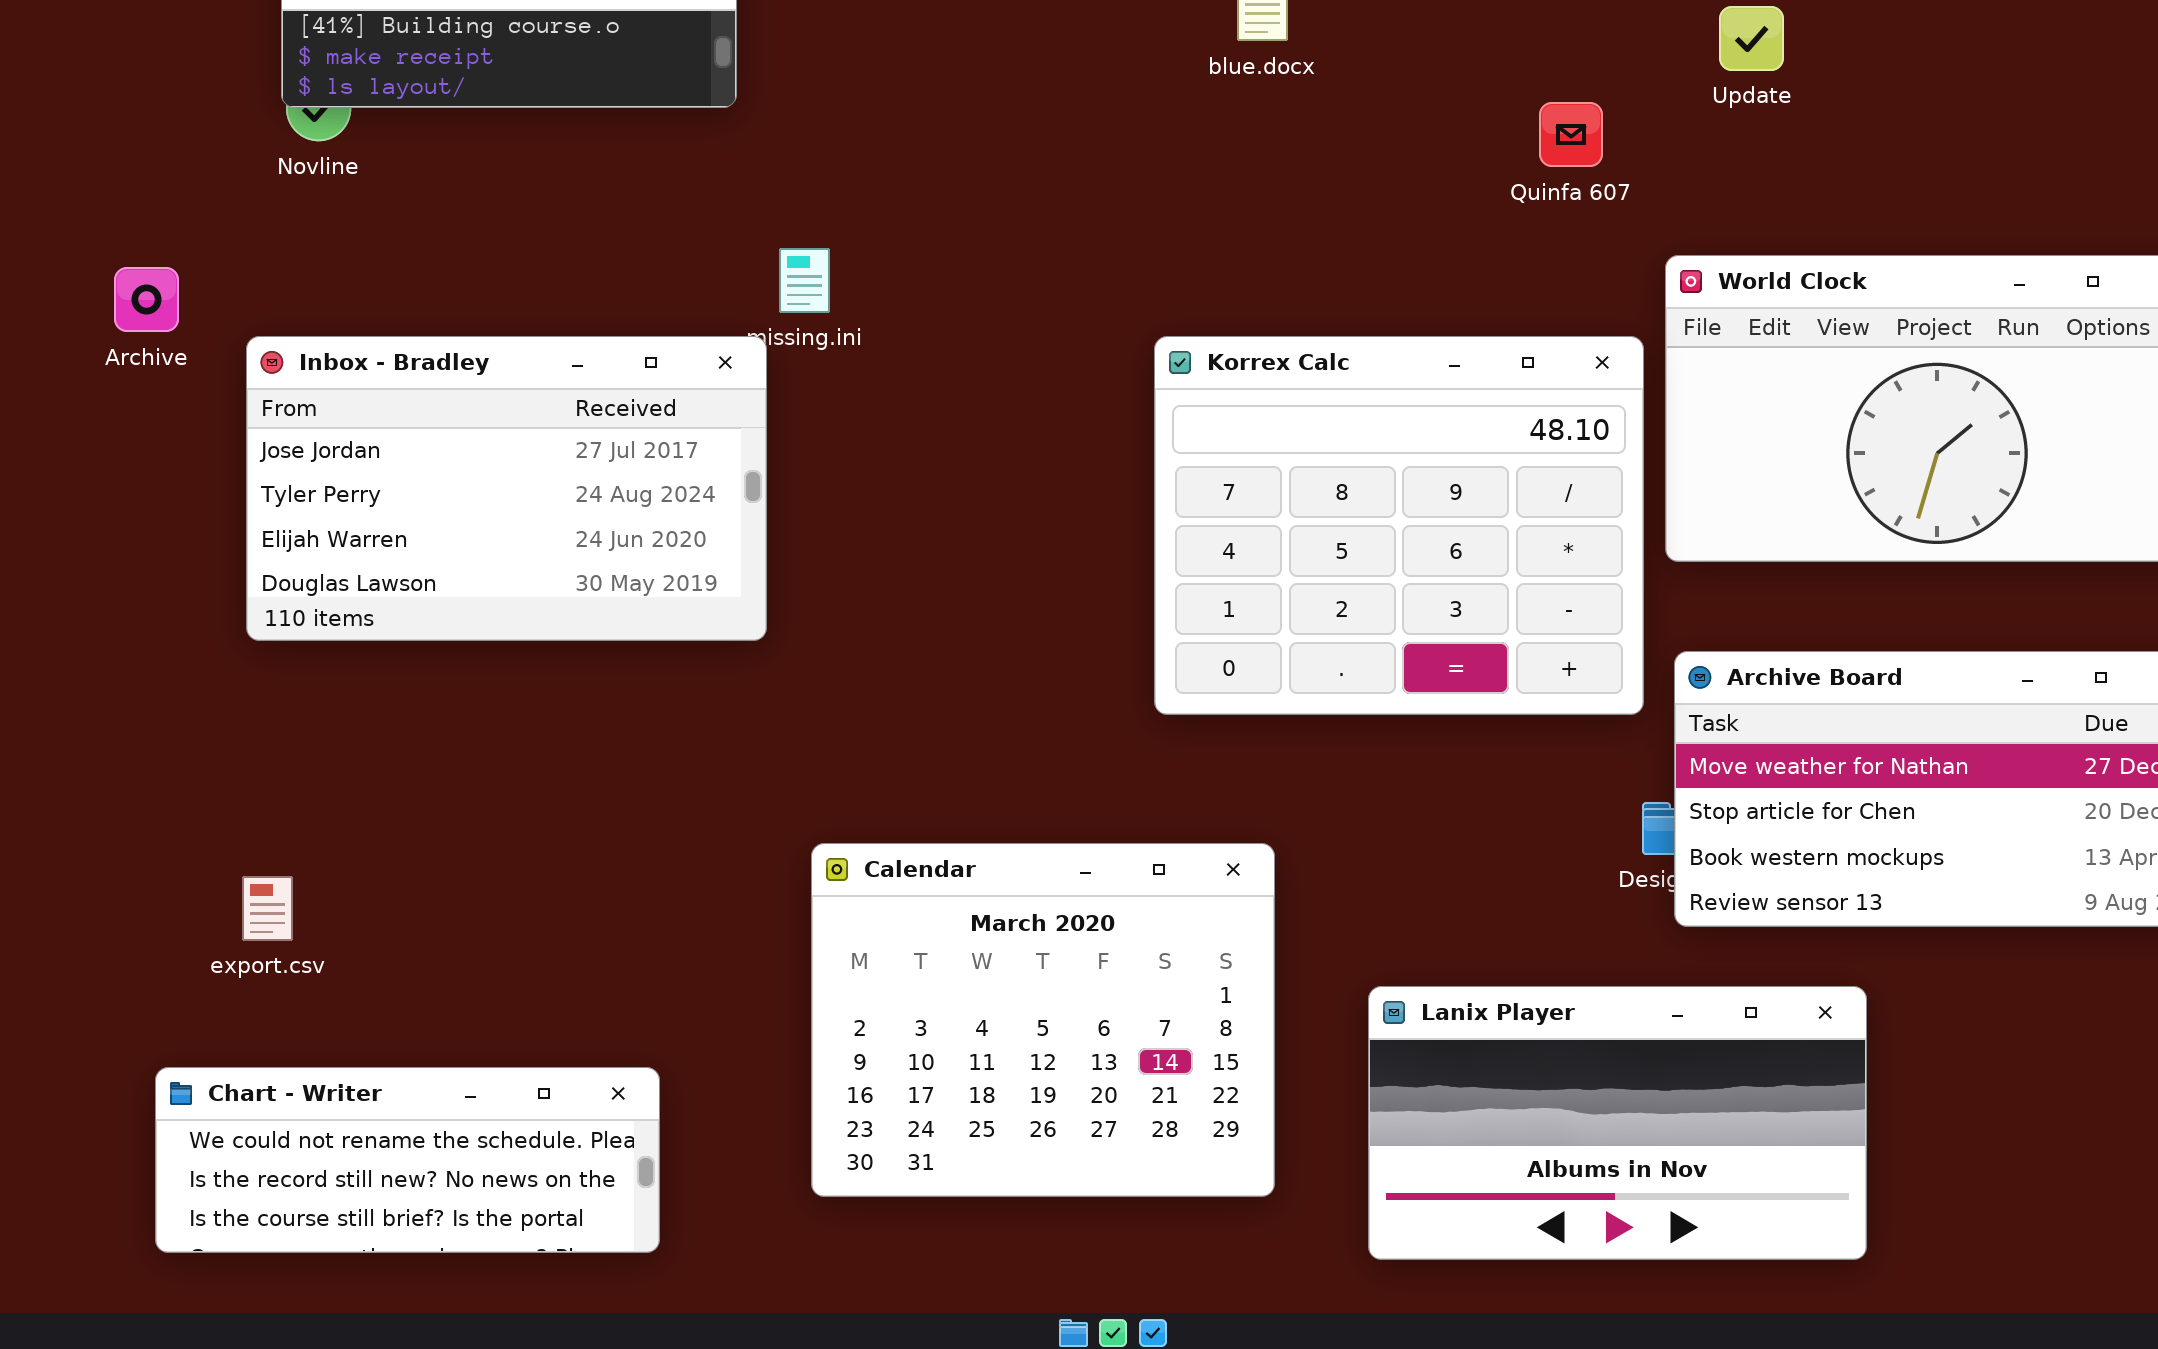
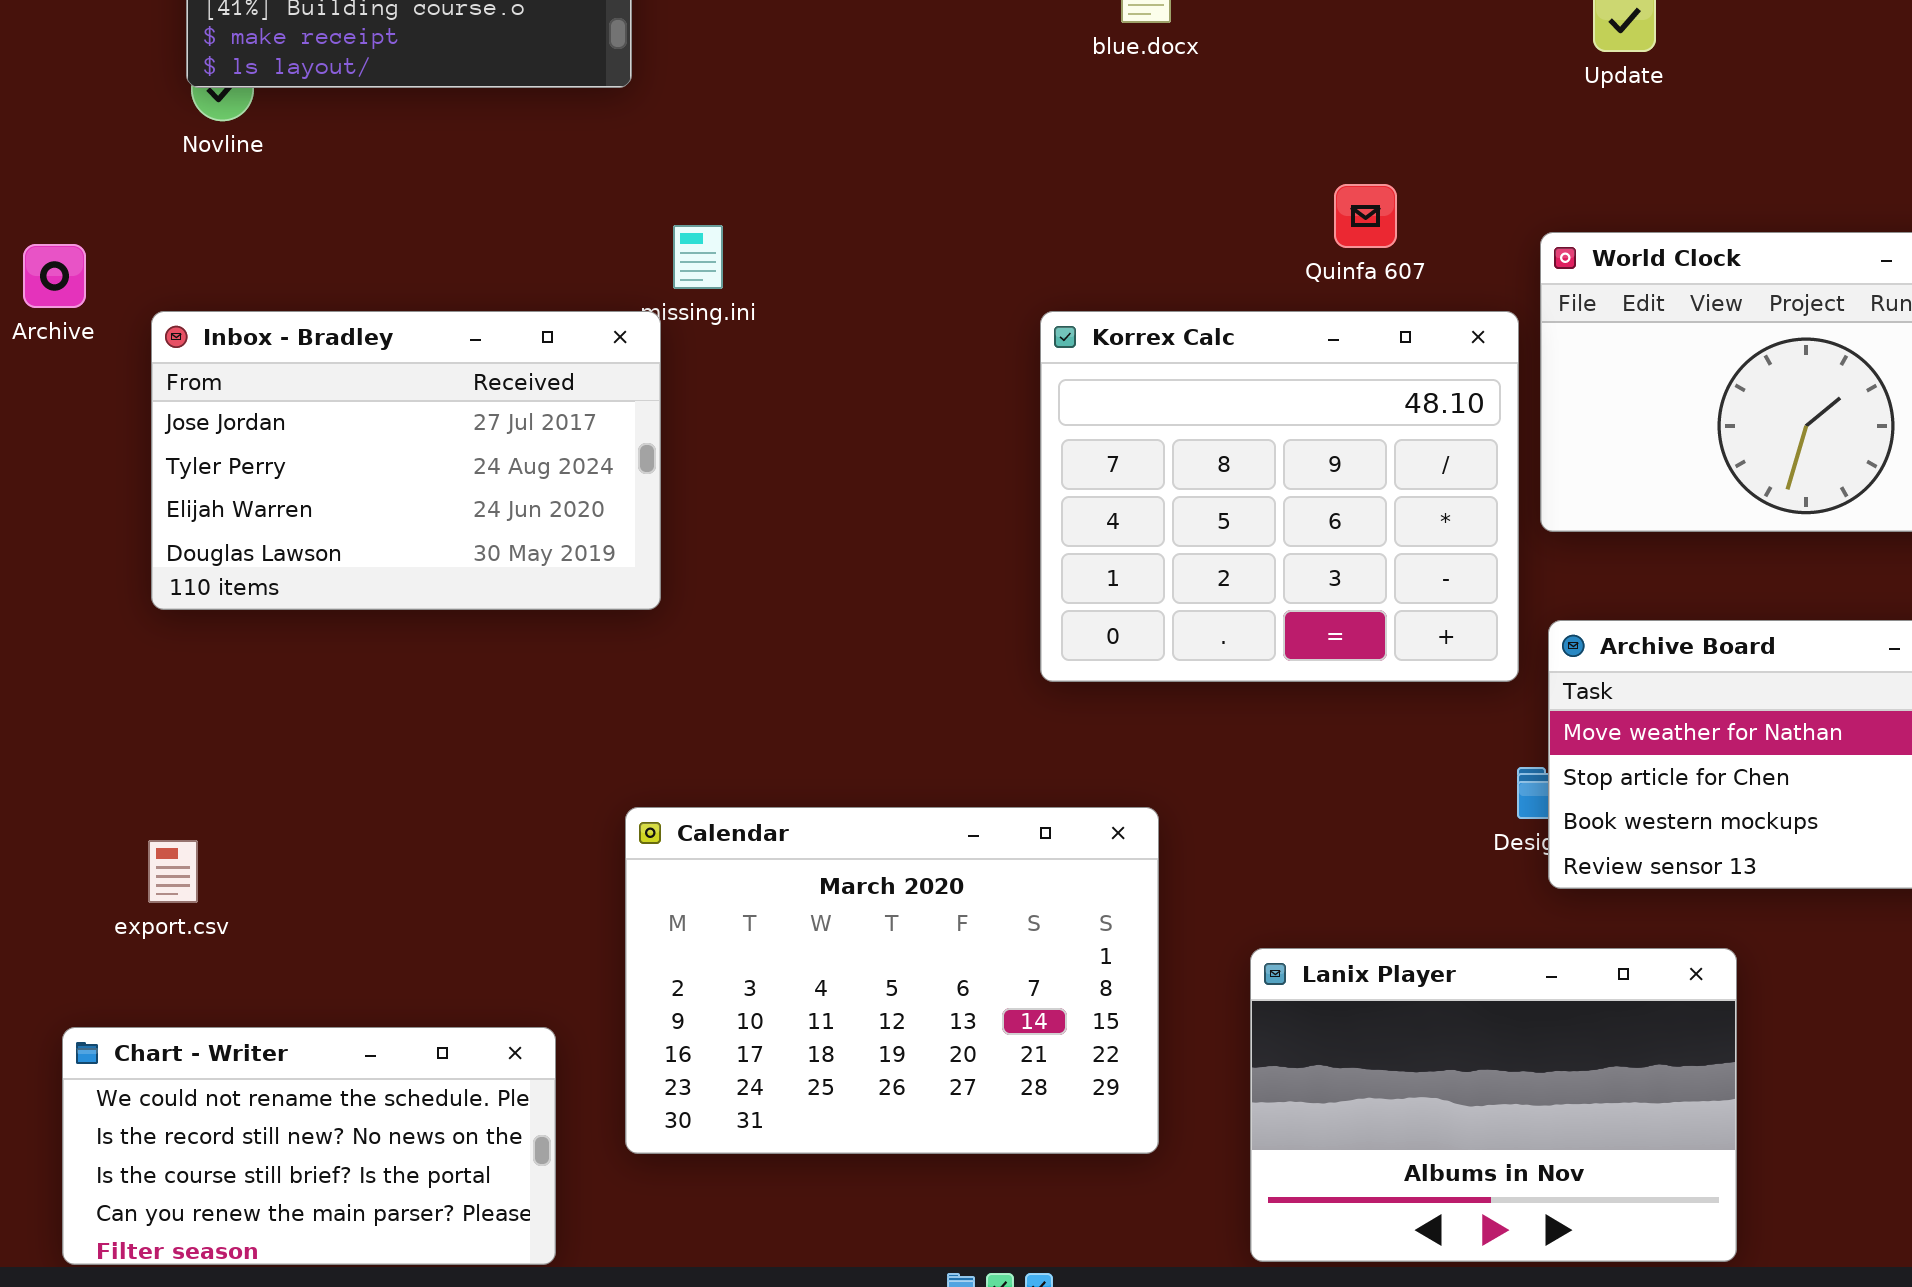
Quinfa 607: [1539,102,1603,167] -> [1334,184,1397,248], moved
Calendar: [811,843,1275,1197] -> [625,807,1159,1154], resized
Lanix Player: [1368,986,1867,1260] -> [1250,948,1737,1262], resized
Chart - Writer: [155,1067,660,1253] -> [62,1027,556,1265], resized

